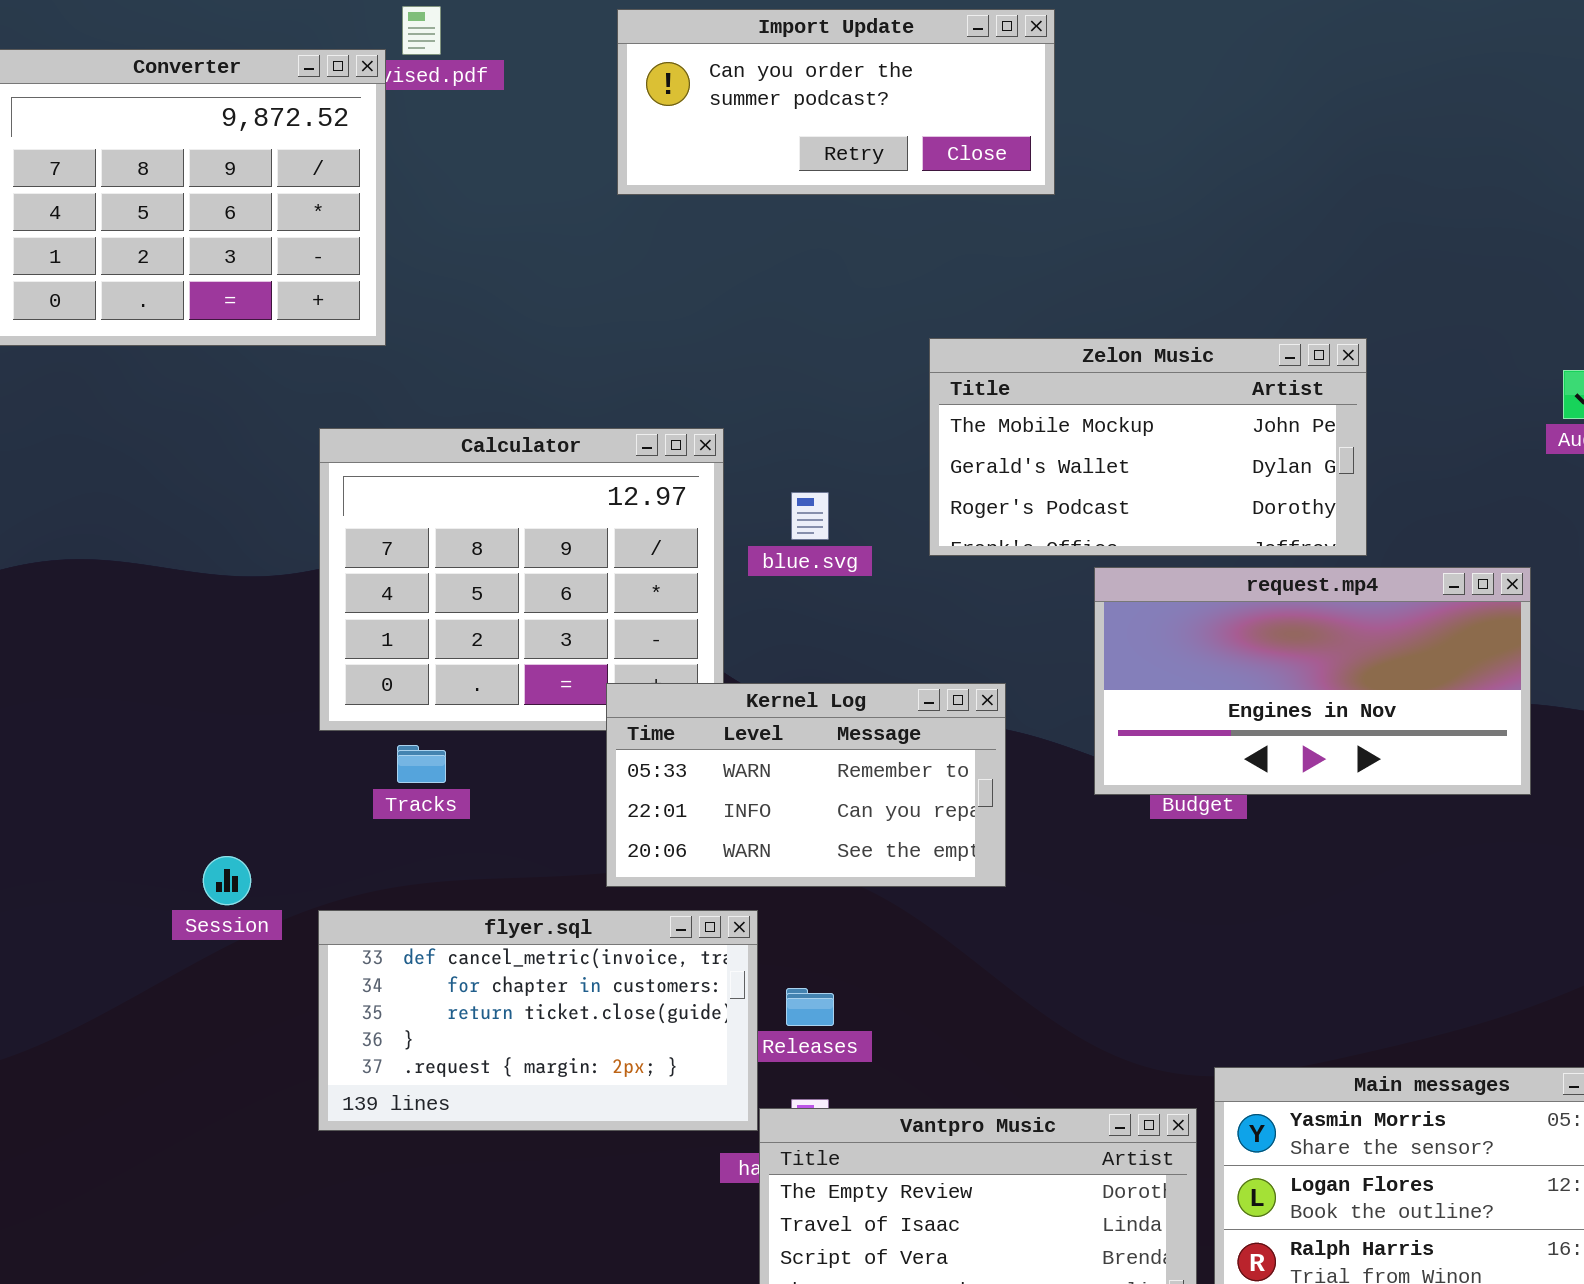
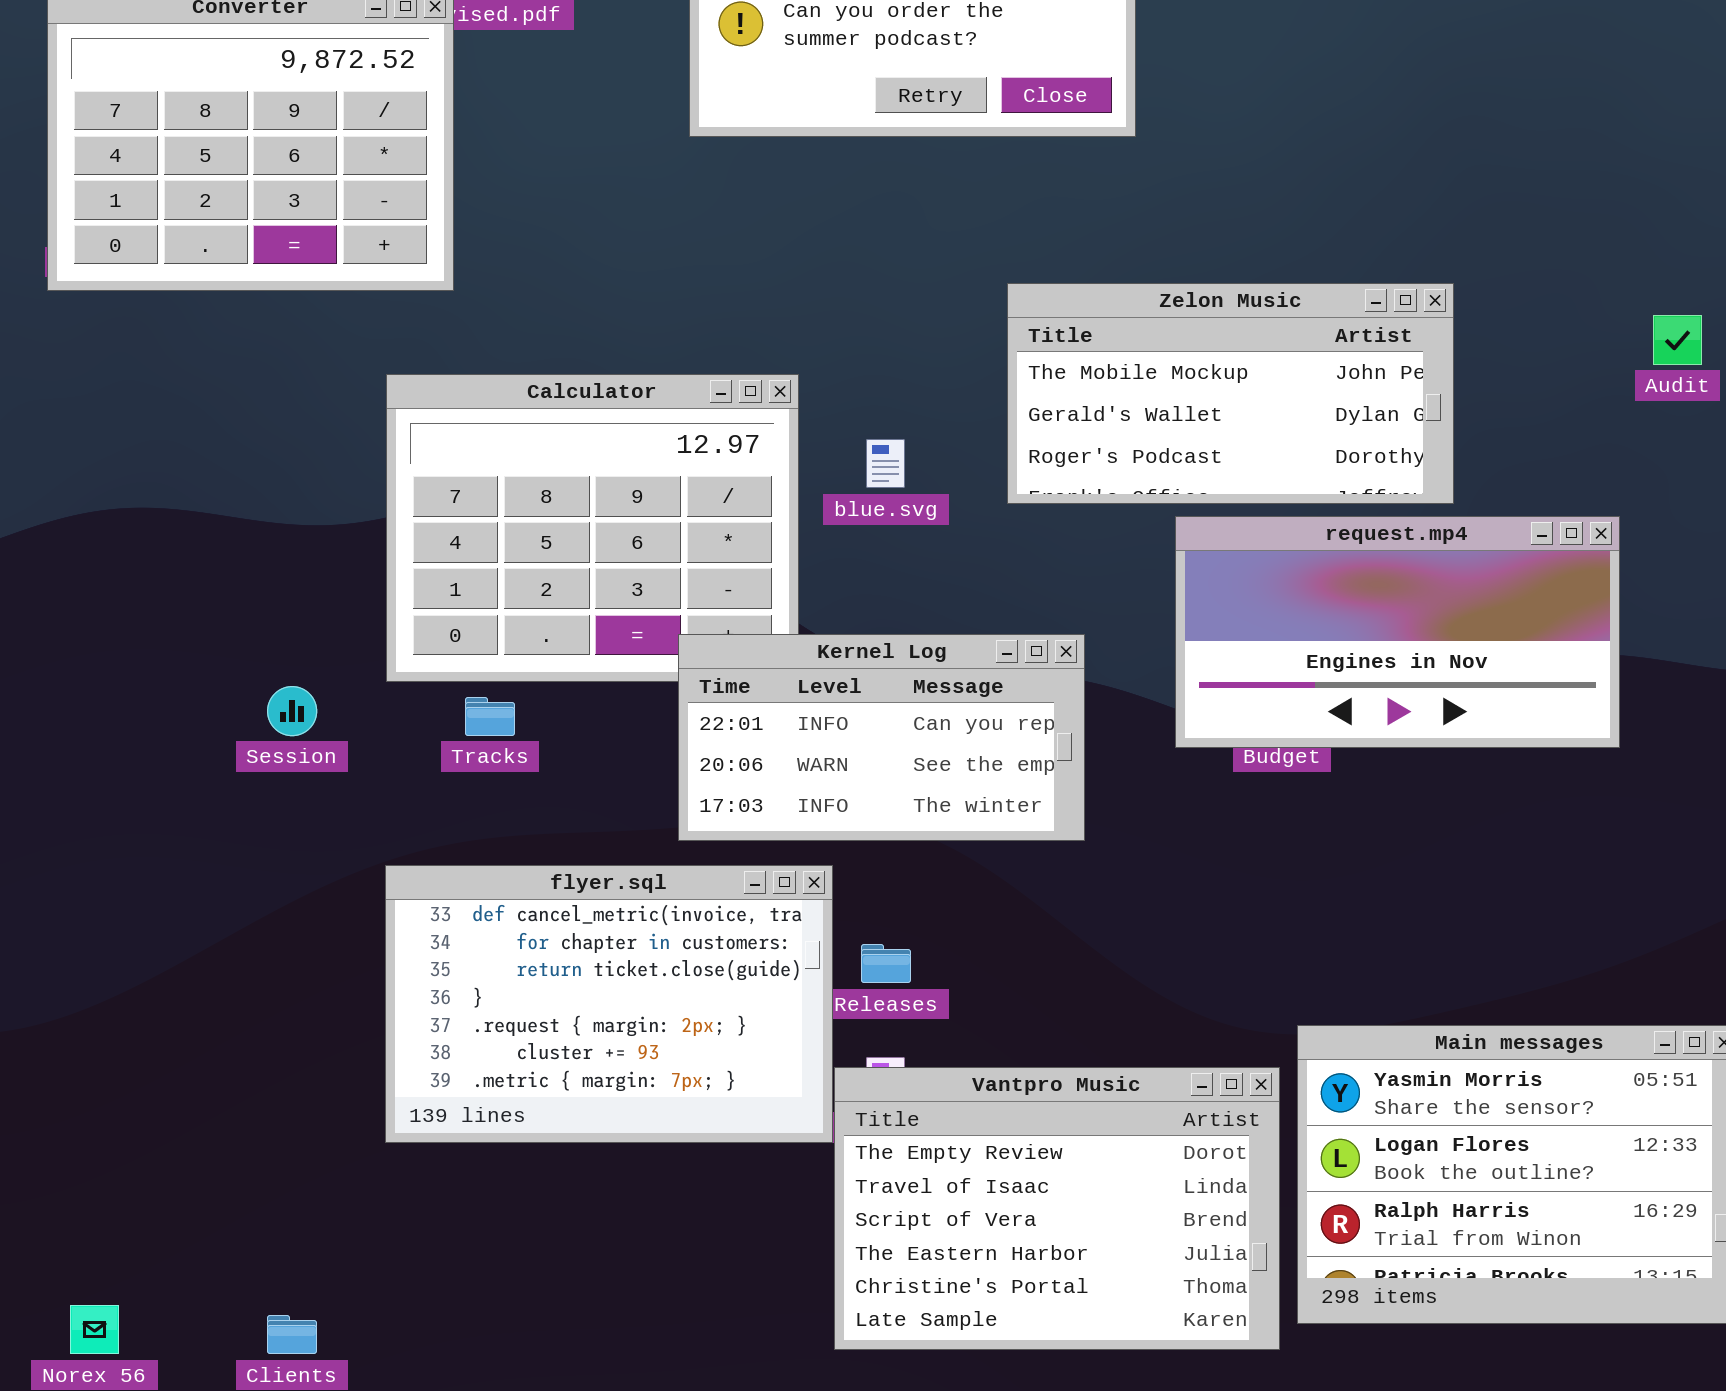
Kernel Log: [606,683,1006,887] -> [678,634,1085,841], scrolled down 1 row
Session: [203,856,251,905] -> [267,686,317,736], moved
flyer.sql: [318,910,758,1131] -> [385,865,833,1143], resized

